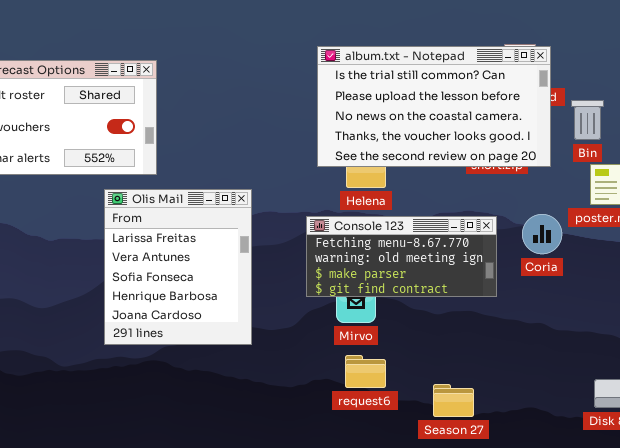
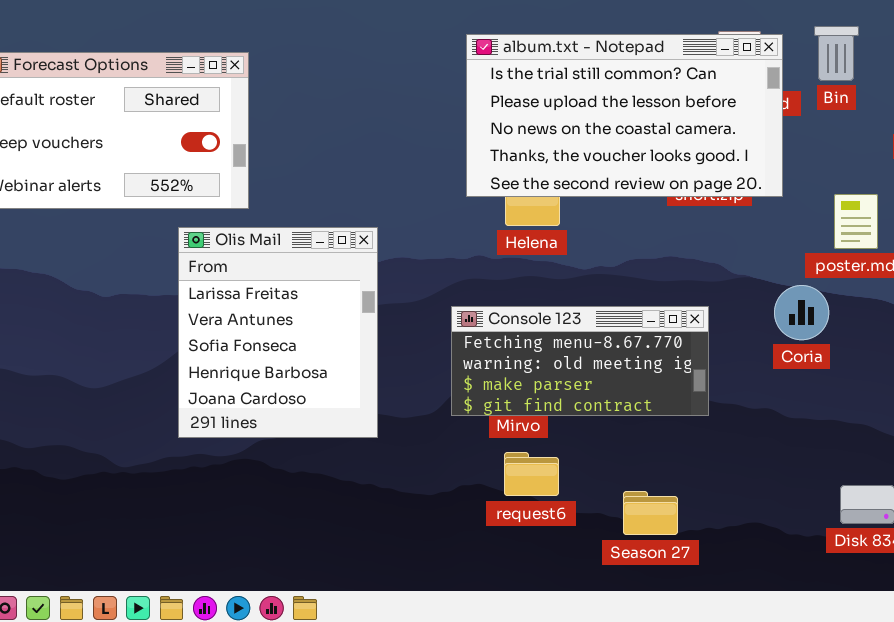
Bin: [571,100,604,140] -> [814,26,859,81], moved
Coria: [522,214,562,254] -> [774,285,829,340], moved
Console 123: [306,216,497,297] -> [451,306,709,416], moved

